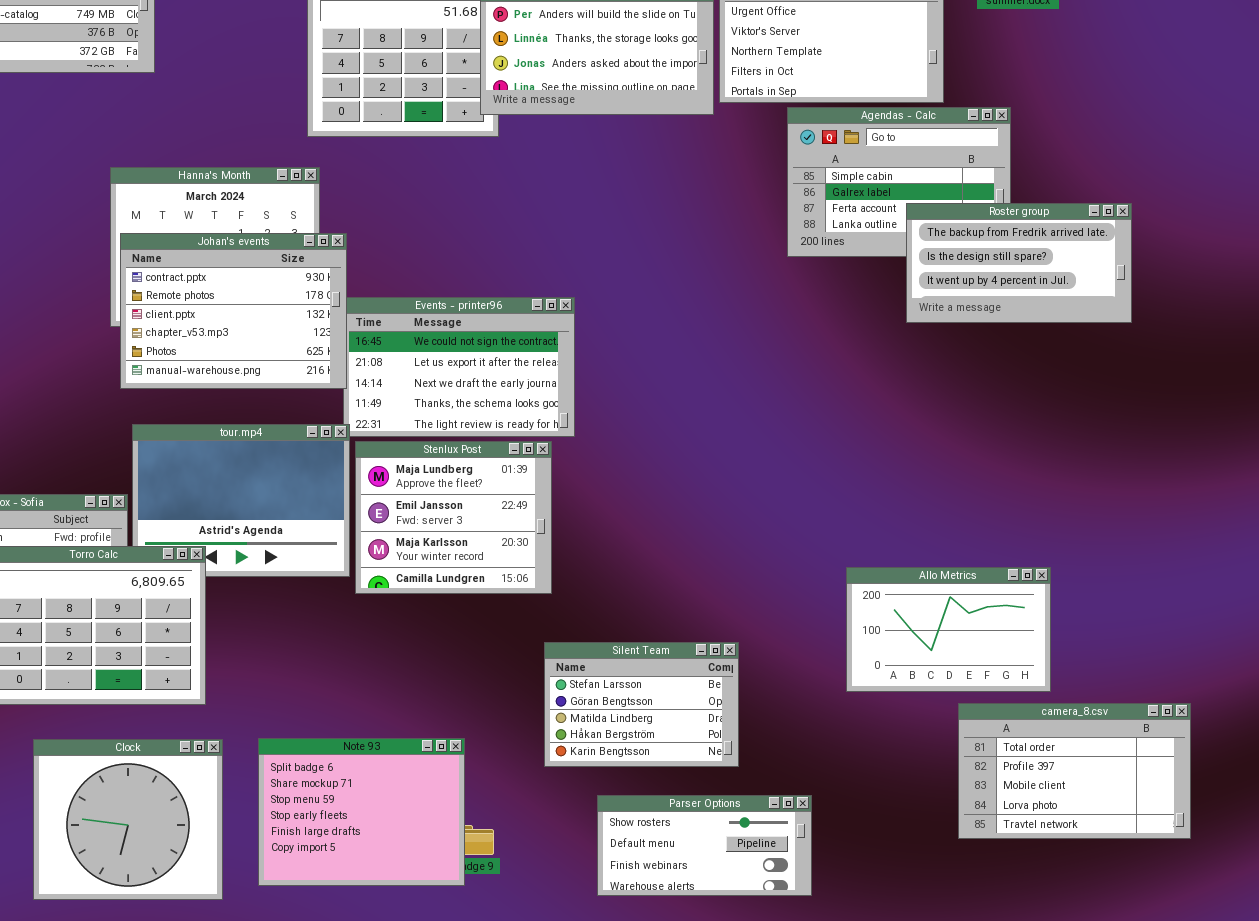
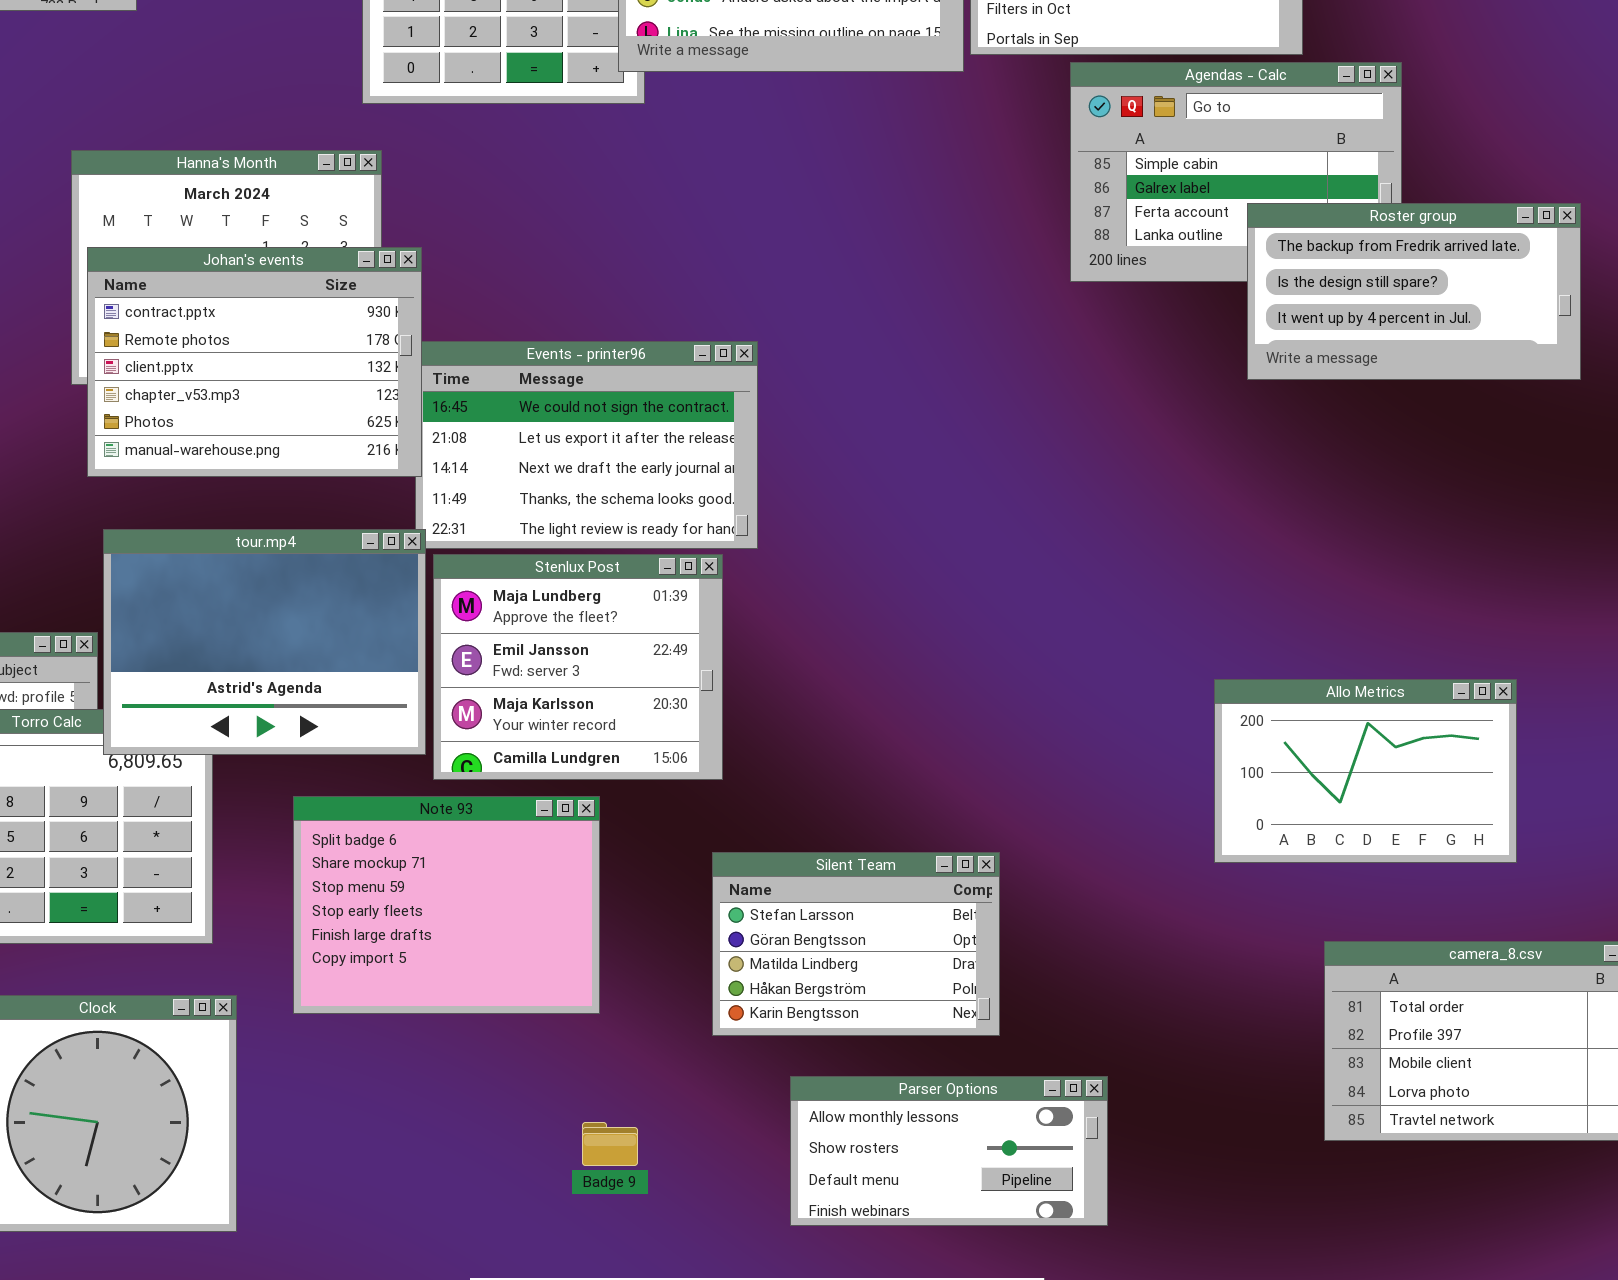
tour.mp4: [132,424,350,577] -> [103,529,426,755], raised
Allo Metrics: [846,567,1051,692] -> [1214,679,1517,863], moved
Note 93: [258,738,465,886] -> [293,796,600,1014], moved
Parser Options: [597,795,812,896] -> [790,1076,1108,1226], scrolled up 1 row

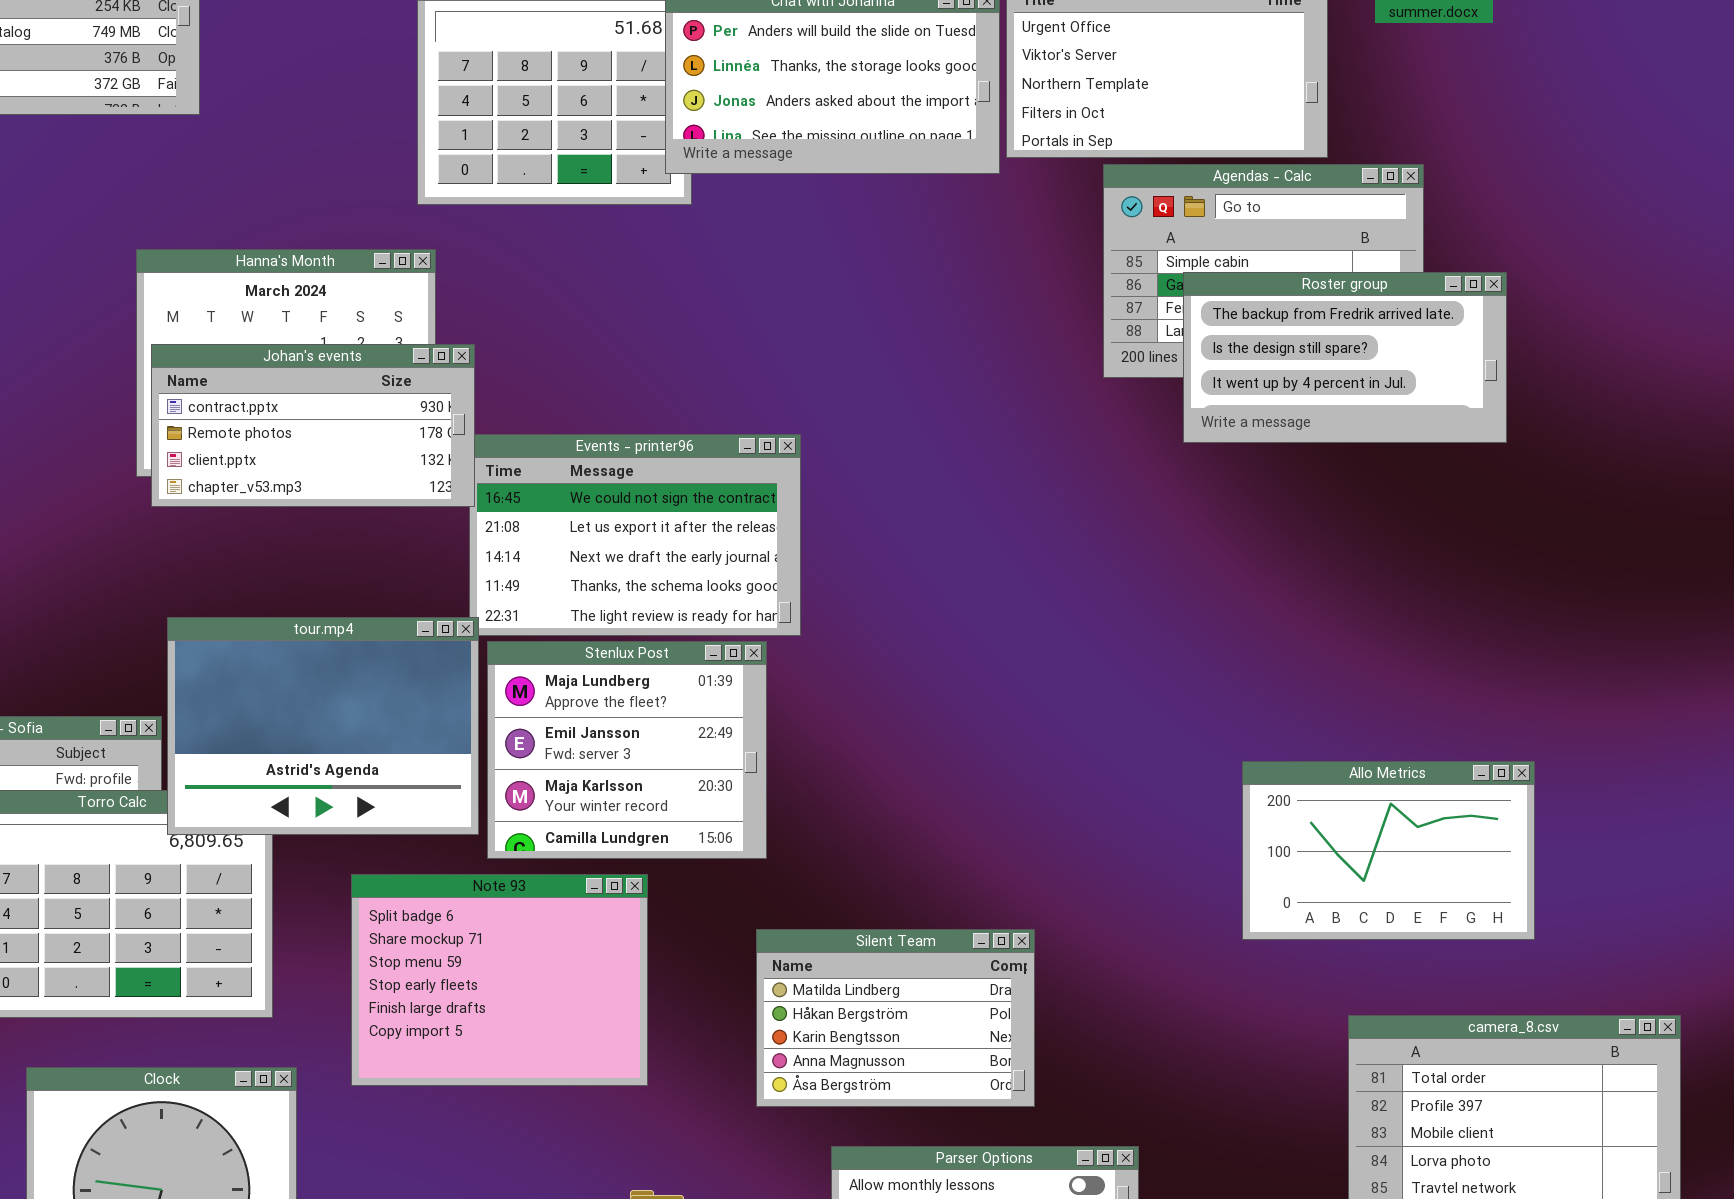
Roster group: [1247,203,1581,380] -> [1183,272,1507,443], moved
Johan's events: [87,247,422,477] -> [151,344,475,507], resized
Silent Team: [712,852,1000,1036] -> [756,929,1035,1107], scrolled down 2 rows

